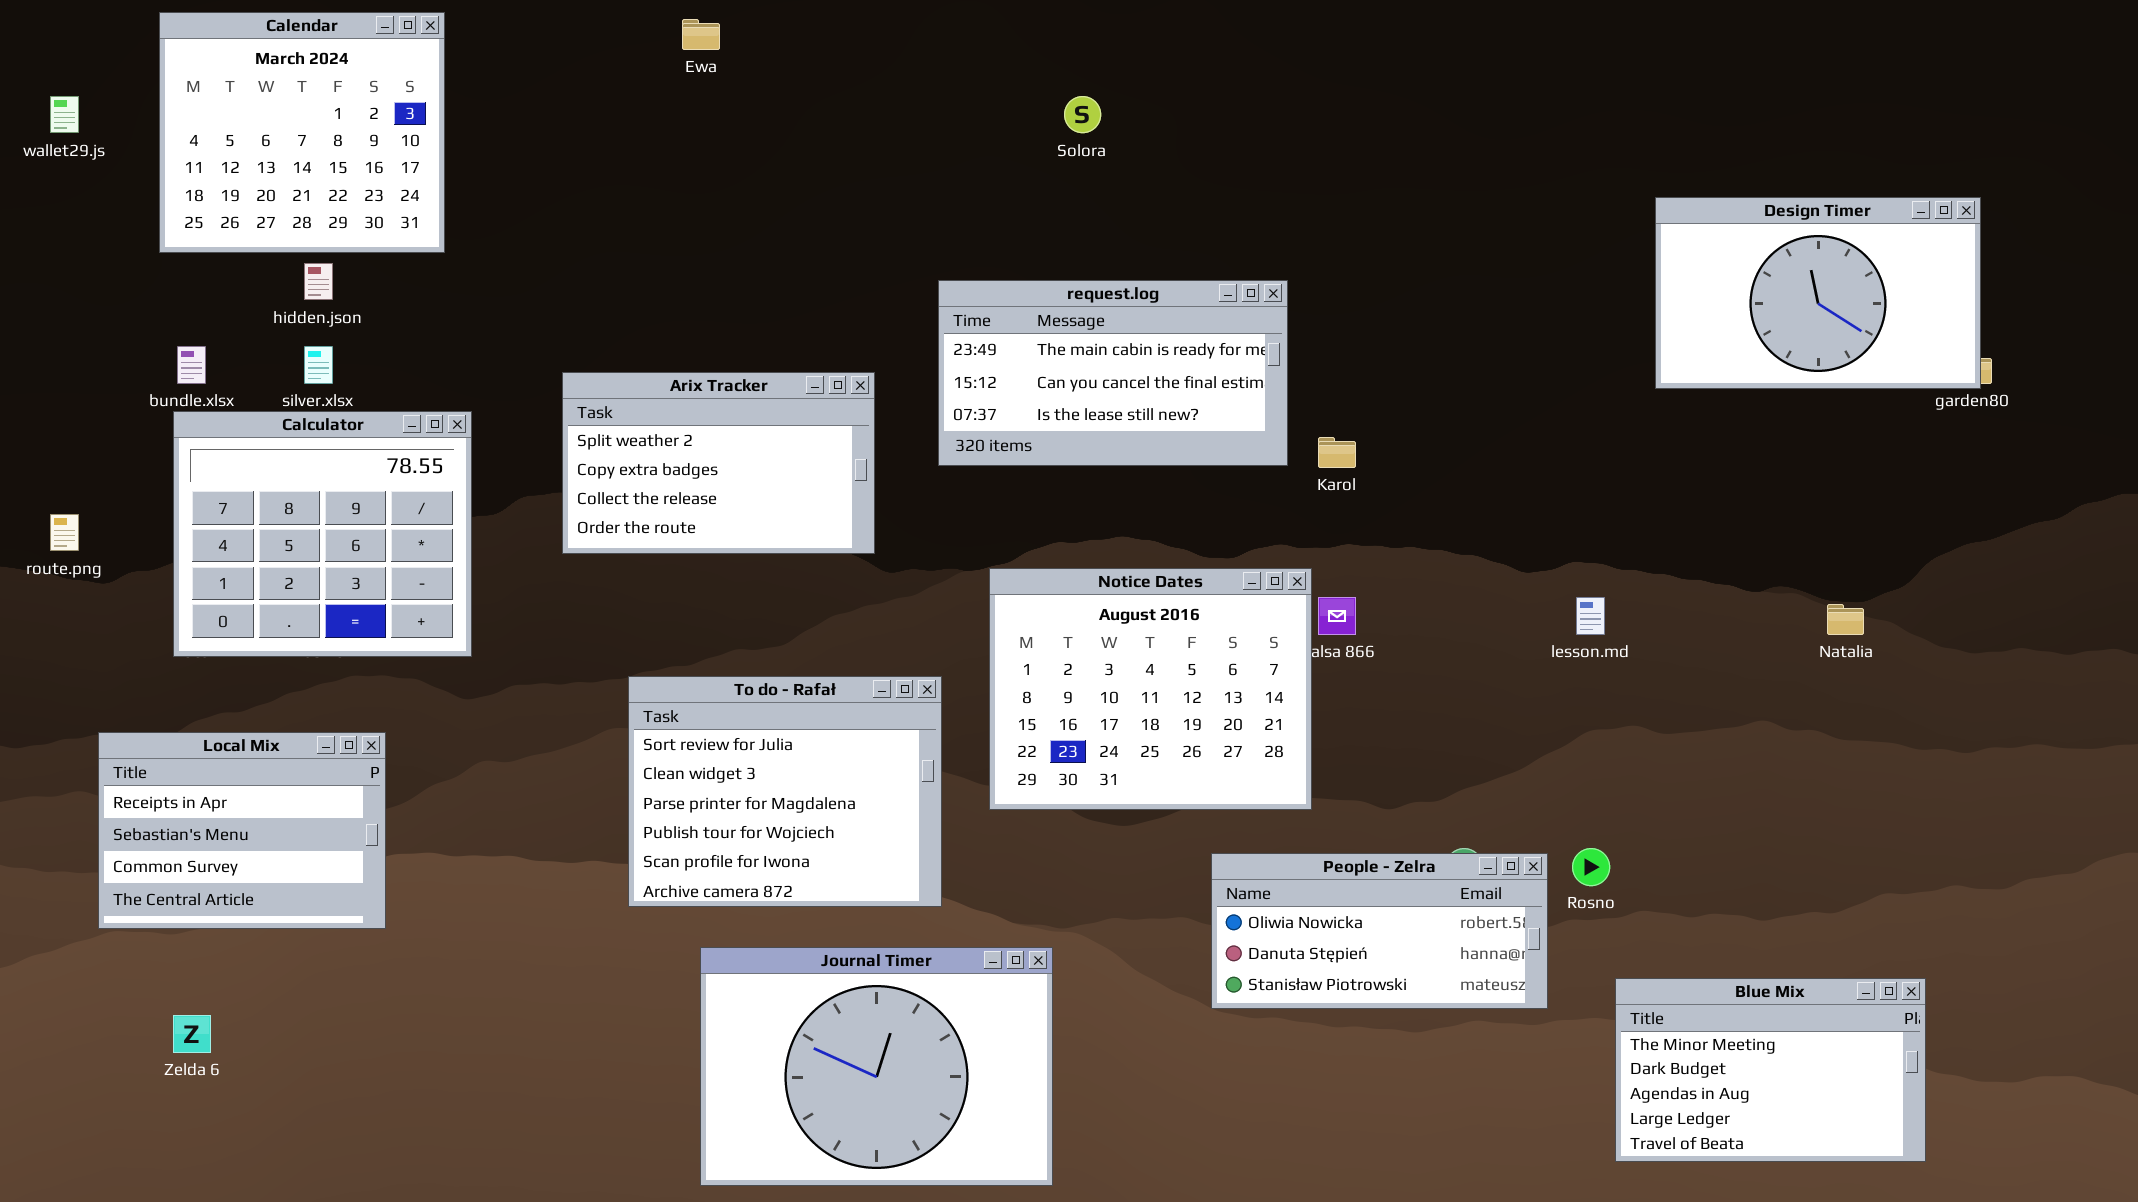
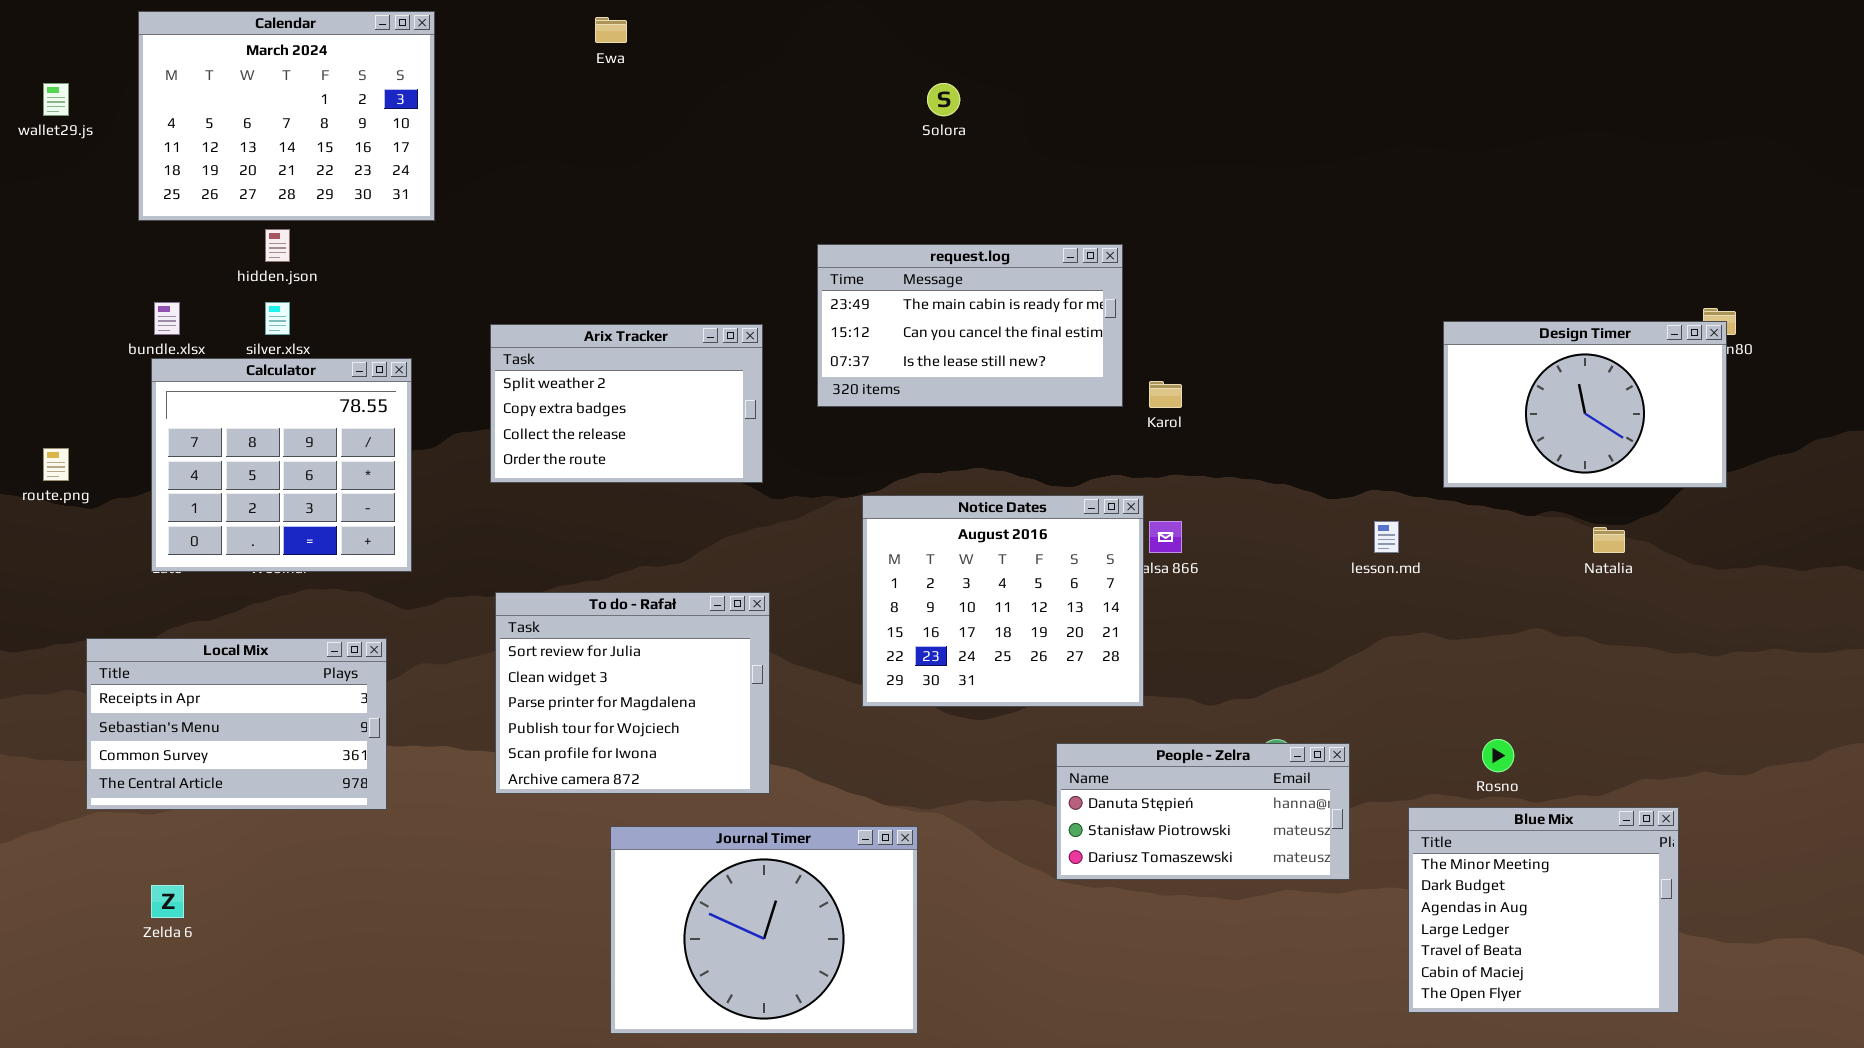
Calendar: [159,12,445,253] -> [138,11,435,221], resized
Design Timer: [1655,197,1981,389] -> [1443,321,1727,488], moved
To do - Rafał: [628,676,942,907] -> [495,592,770,794], moved
Local Mix: [98,732,386,929] -> [86,638,387,810], resized
Rosno: [1572,848,1610,886] -> [1482,739,1514,772], moved
People - Zelra: [1211,853,1548,1009] -> [1056,743,1350,880], scrolled down 1 row
Blue Mix: [1615,978,1926,1162] -> [1408,807,1679,1013], resized

